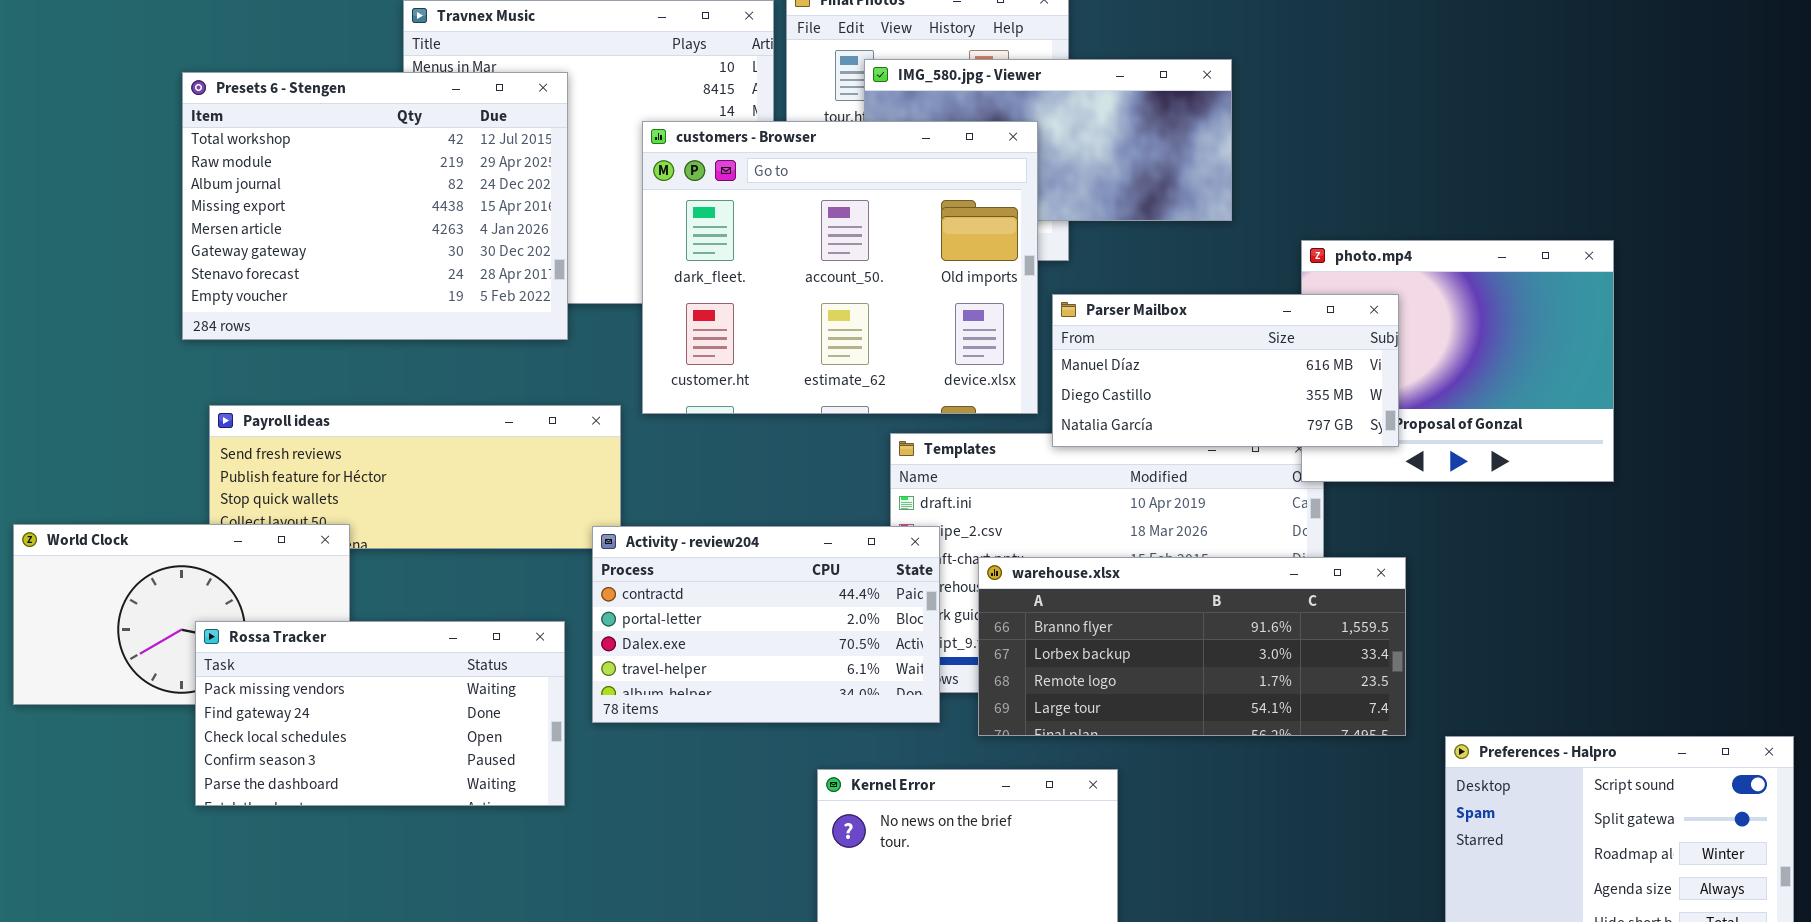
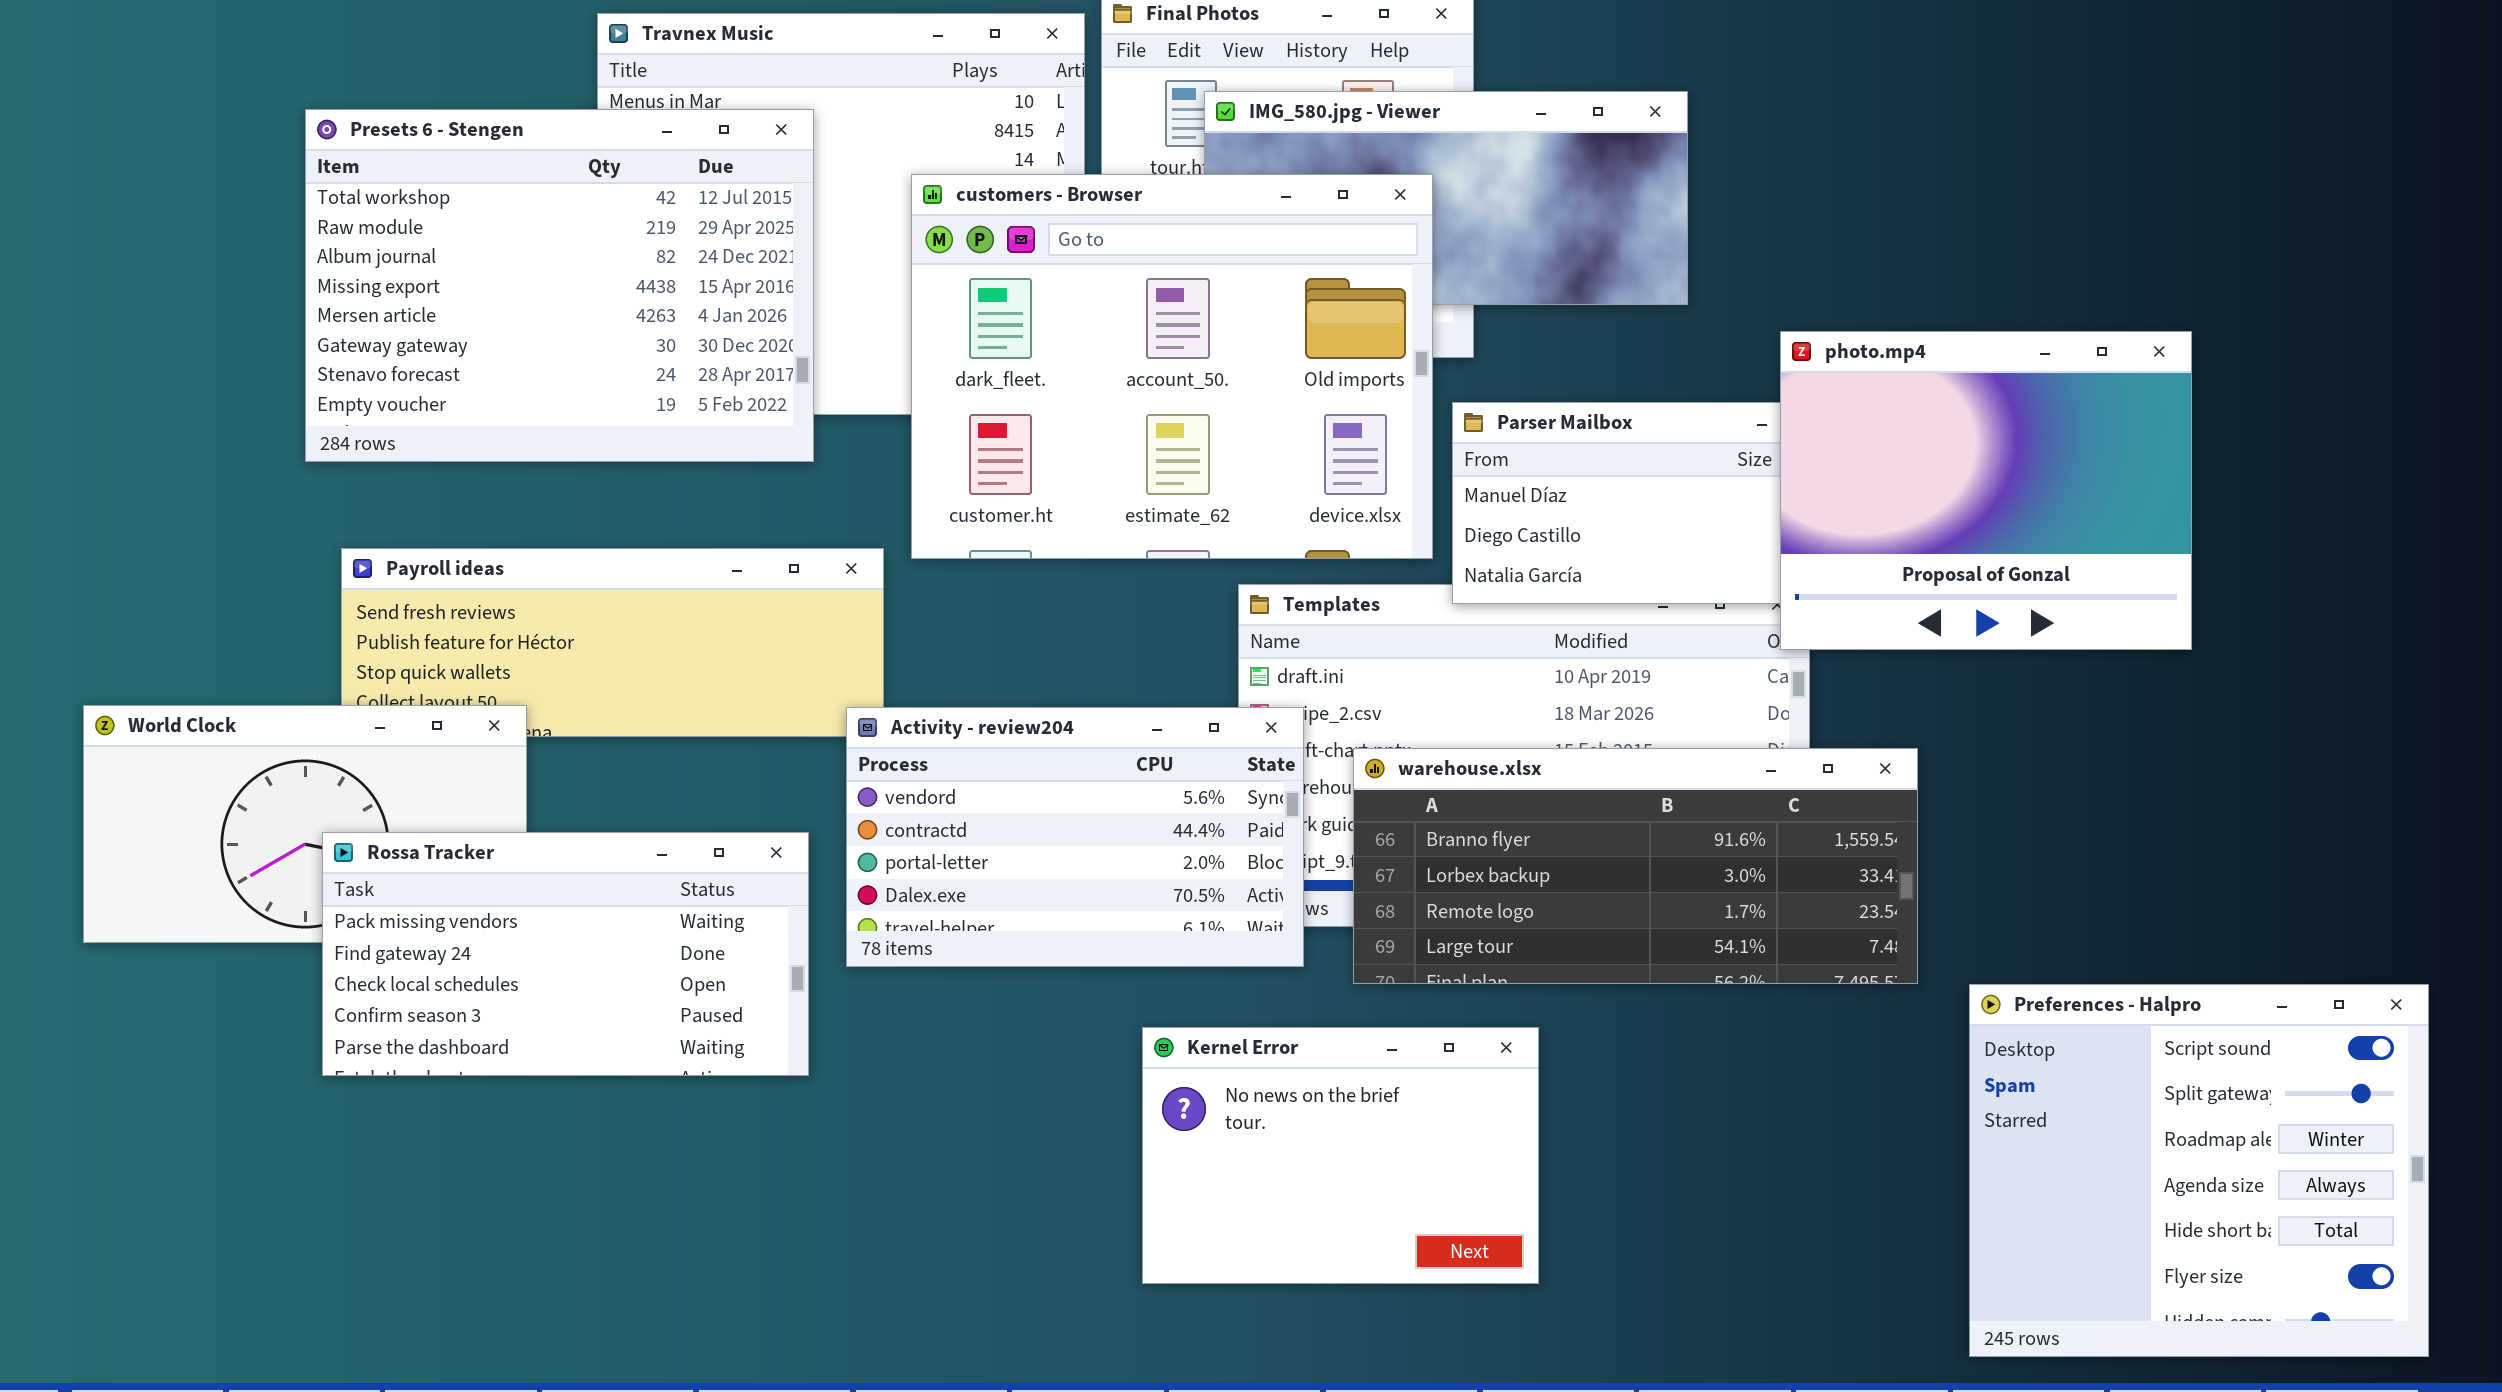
photo.mp4: [1301,240,1614,482] -> [1780,331,2192,650], raised
Activity - review204: [592,526,940,723] -> [846,707,1304,967], scrolled up 1 row

